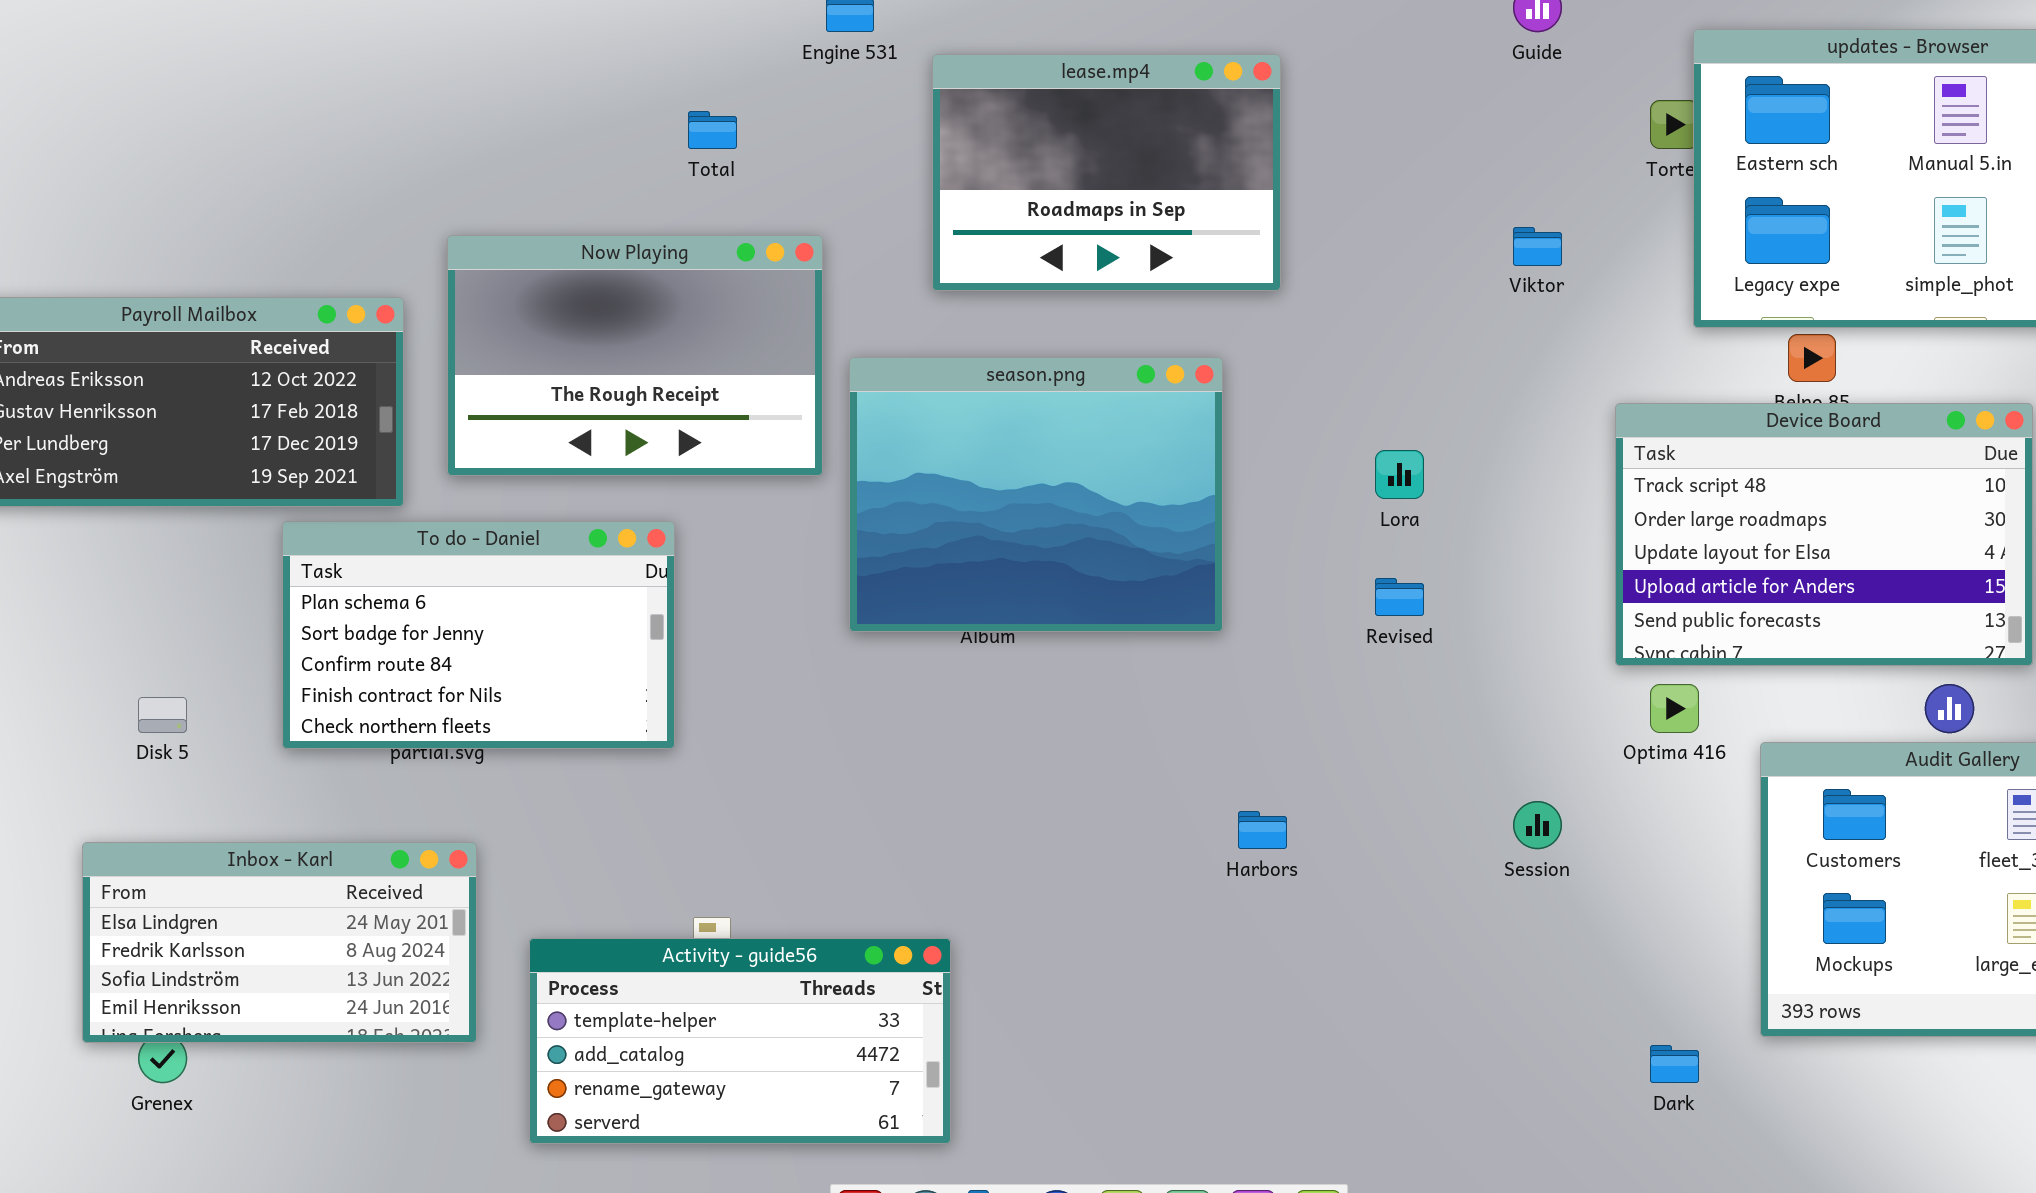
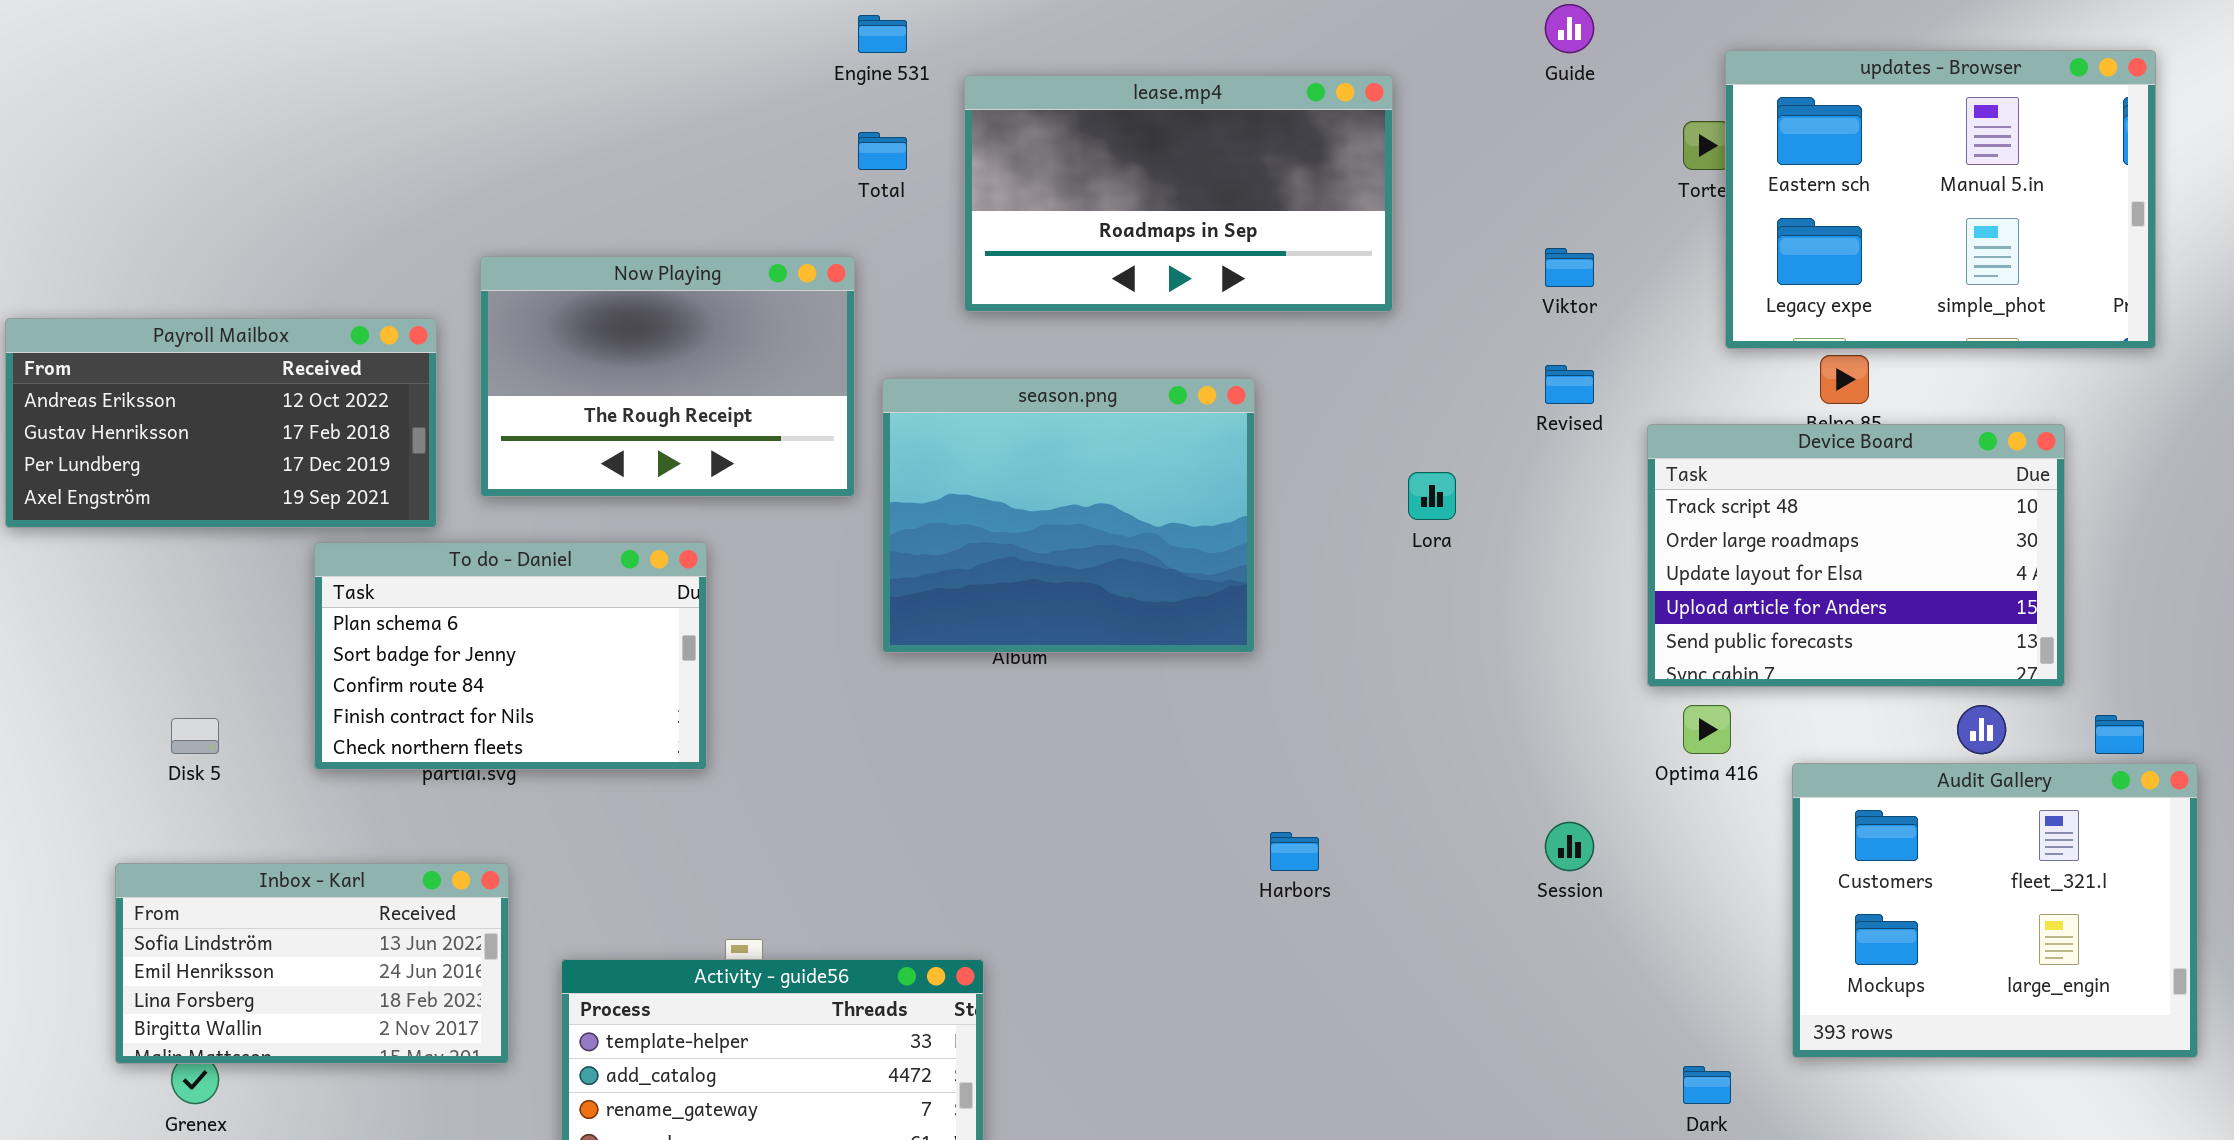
lease.mp4: [932,54,1281,291] -> [964,75,1393,312], resized
Total: [688,111,737,149] -> [858,132,907,170], moved
Revised: [1375,578,1424,616] -> [1545,365,1594,404], moved
Inbox - Karl: [82,842,477,1043] -> [115,863,509,1064], scrolled down 2 rows

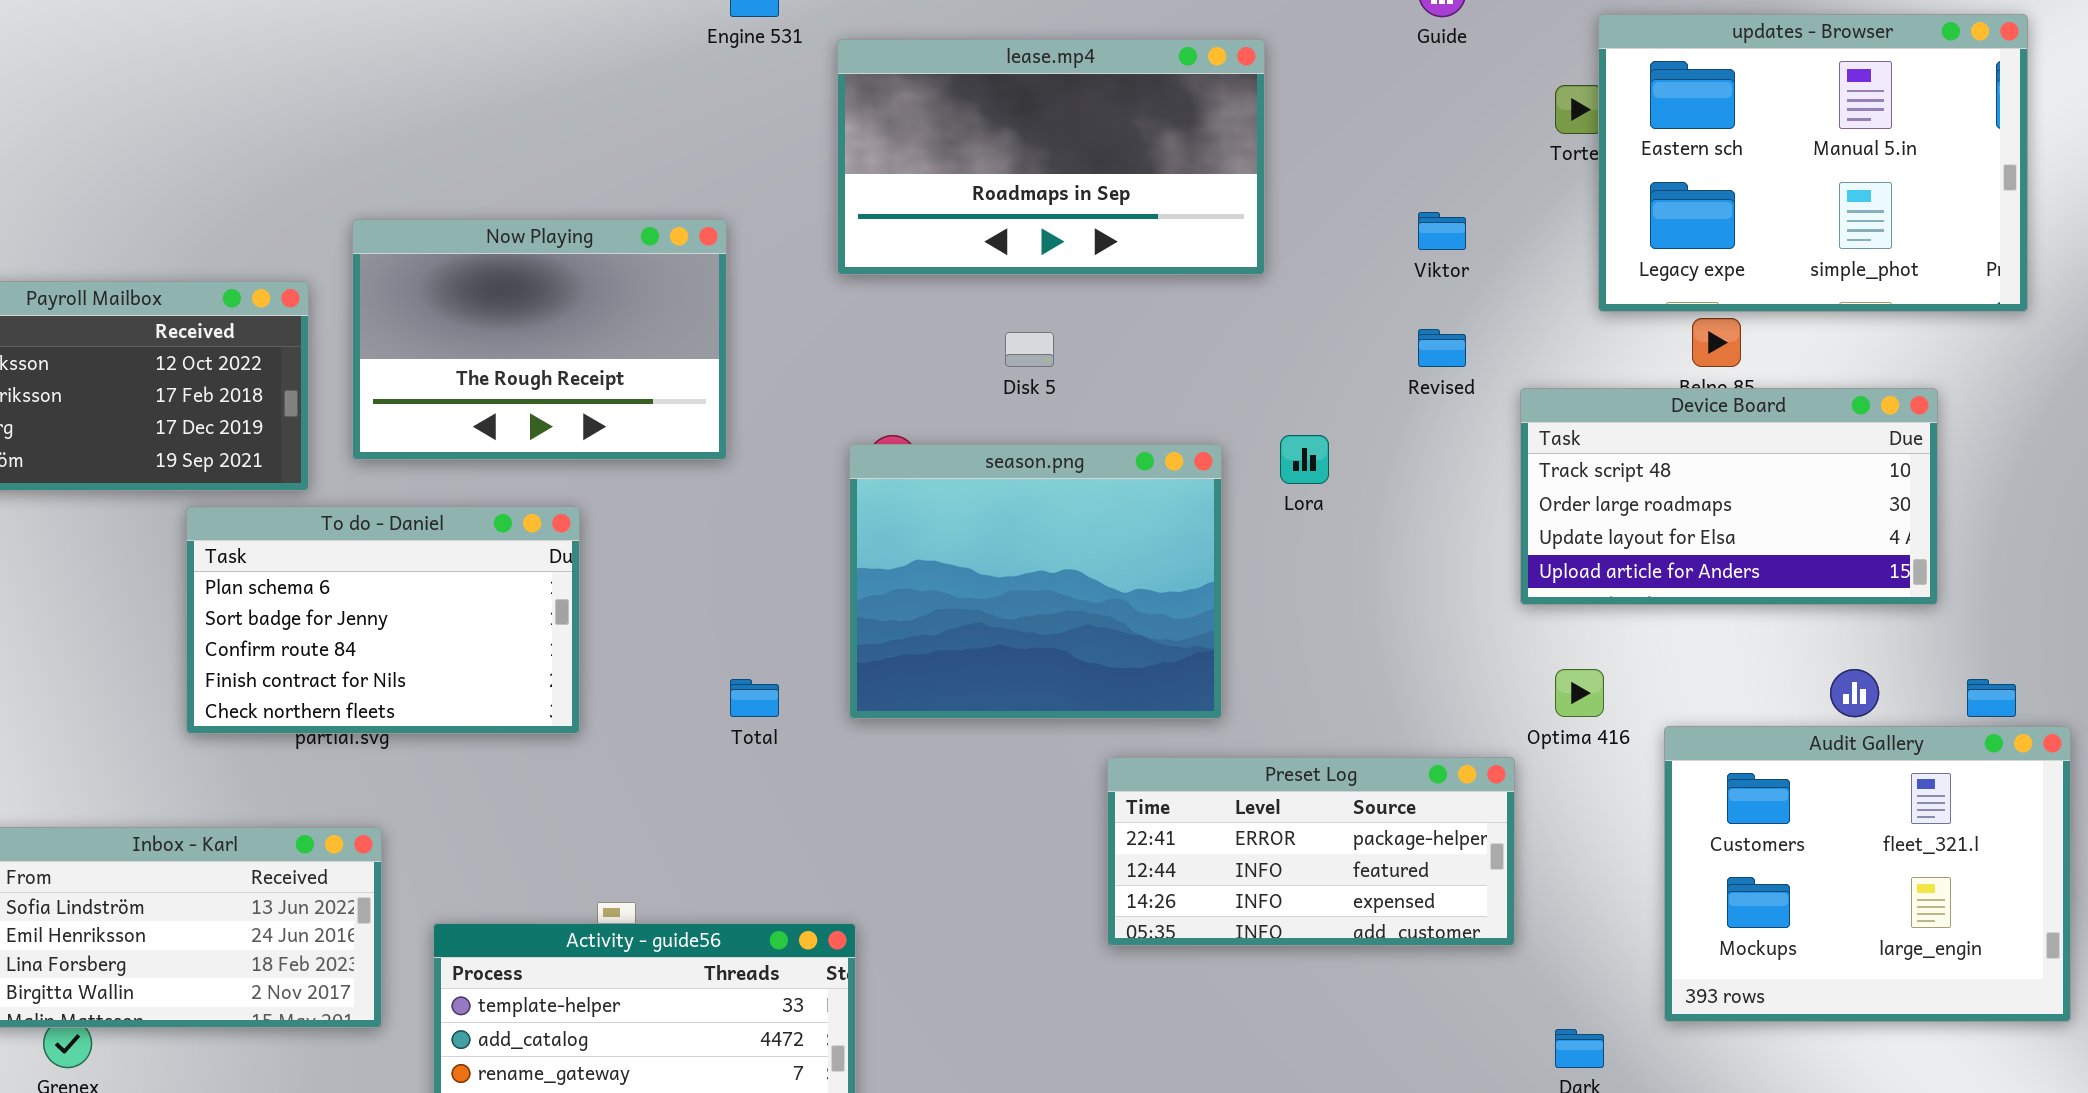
Total: [858,132,907,170] -> [730,679,779,717], moved
season.png: [882,378,1255,653] -> [849,444,1222,719], moved
Device Board: [1647,424,2065,687] -> [1520,388,1938,605], resized
Disk 5: [171,718,219,754] -> [1005,332,1054,367], moved
Preset Log: none -> [1107,757,1515,946], opened

